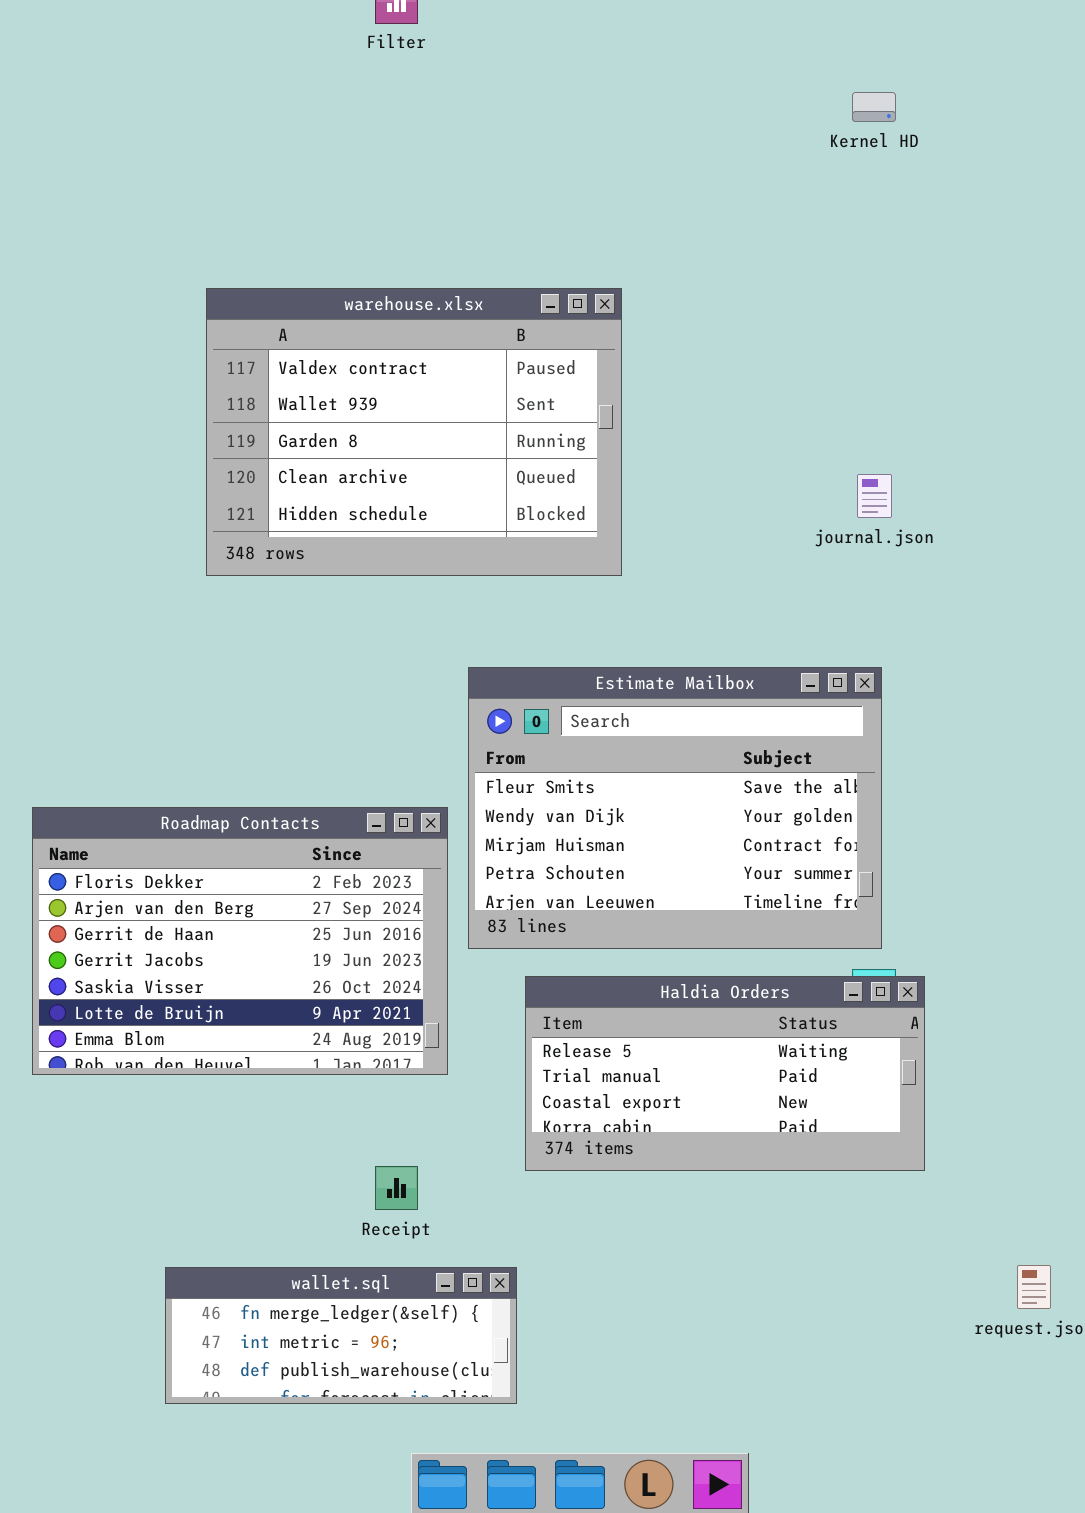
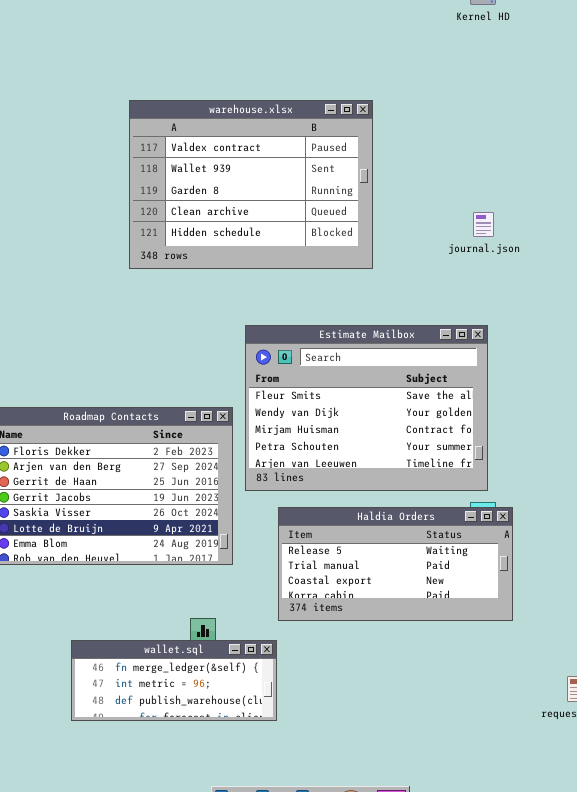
warehouse.xlsx: [206,288,622,576] -> [129,100,373,269], moved
wallet.sql: [165,1267,517,1404] -> [71,640,277,721], moved

